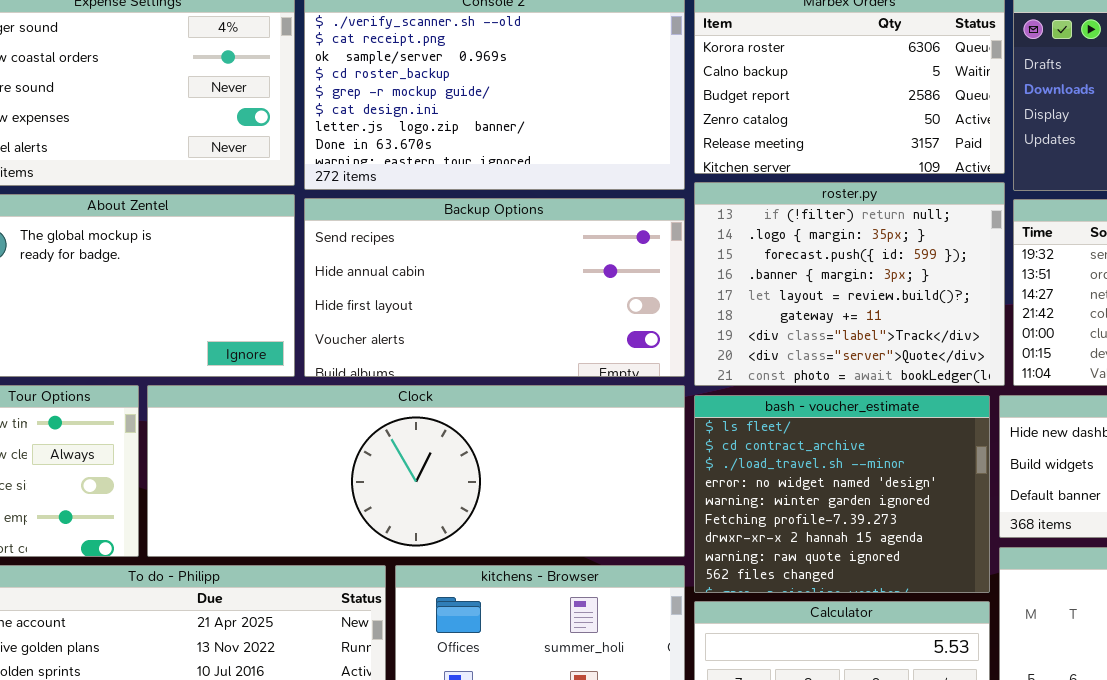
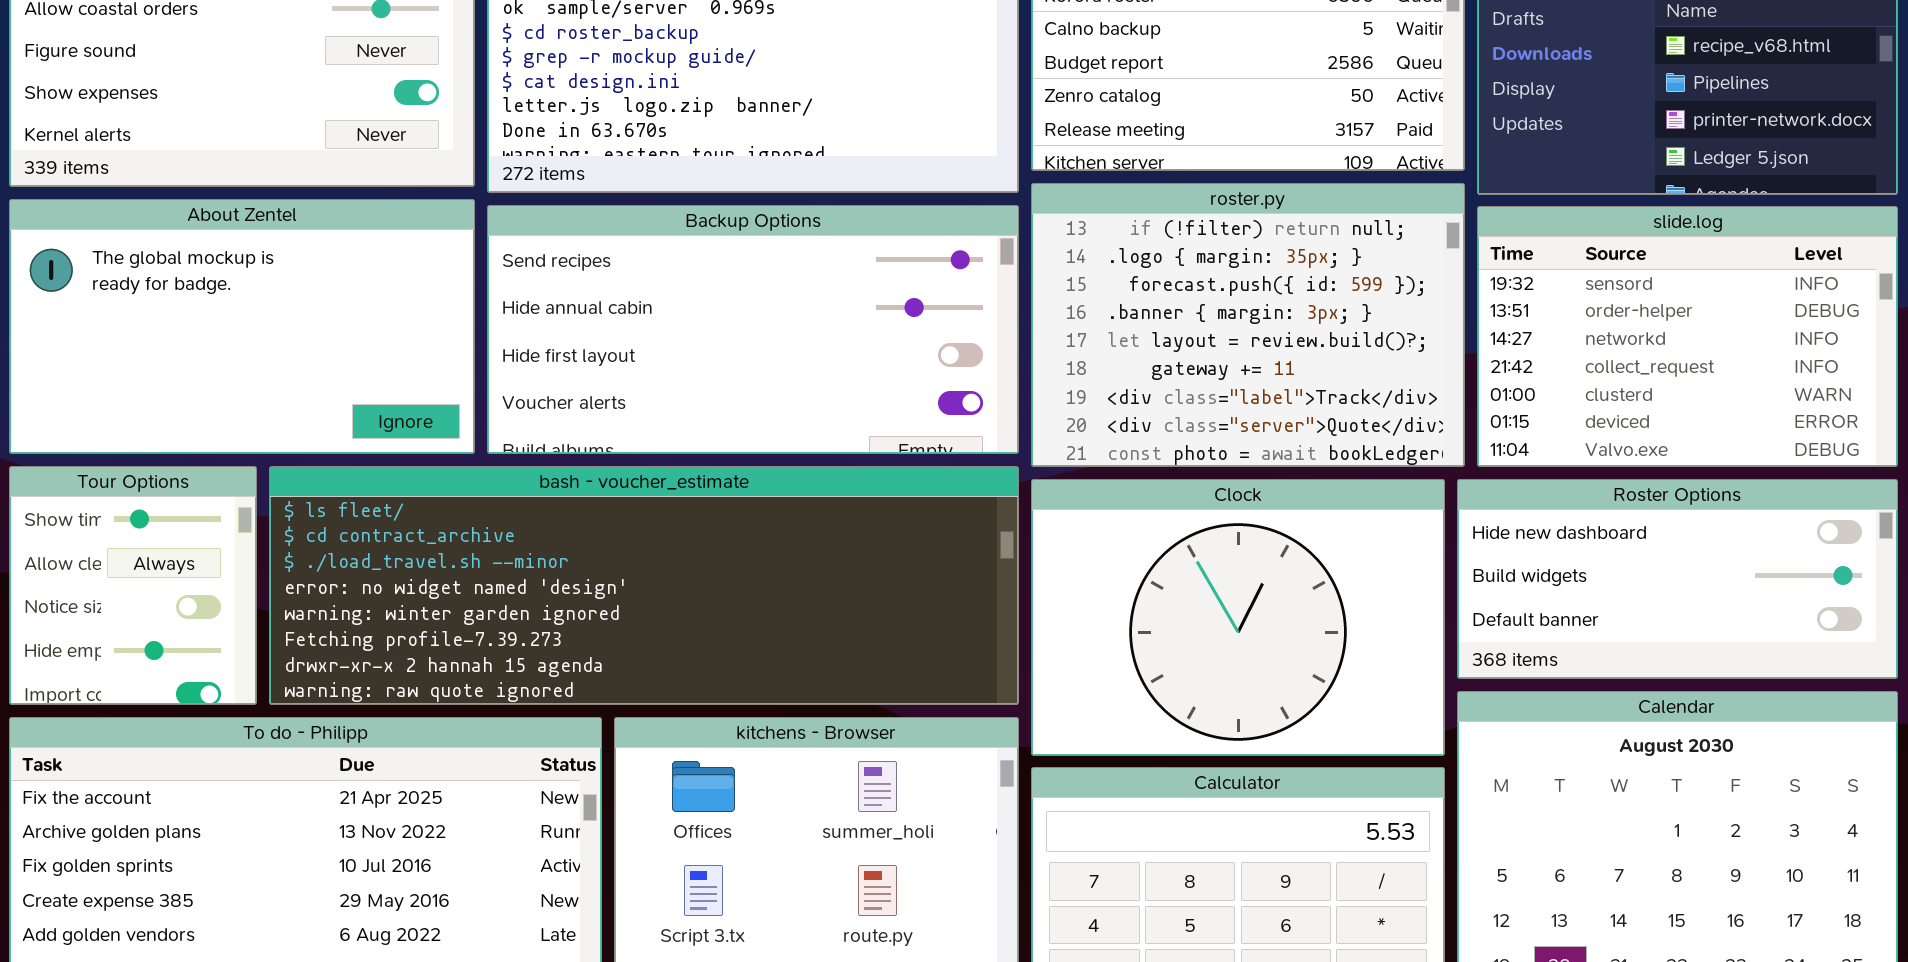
Clock: [147,385,685,557] -> [1031,479,1445,756], moved, resized
bash - voucher_estimate: [694,395,990,593] -> [269,466,1019,705], moved, resized

